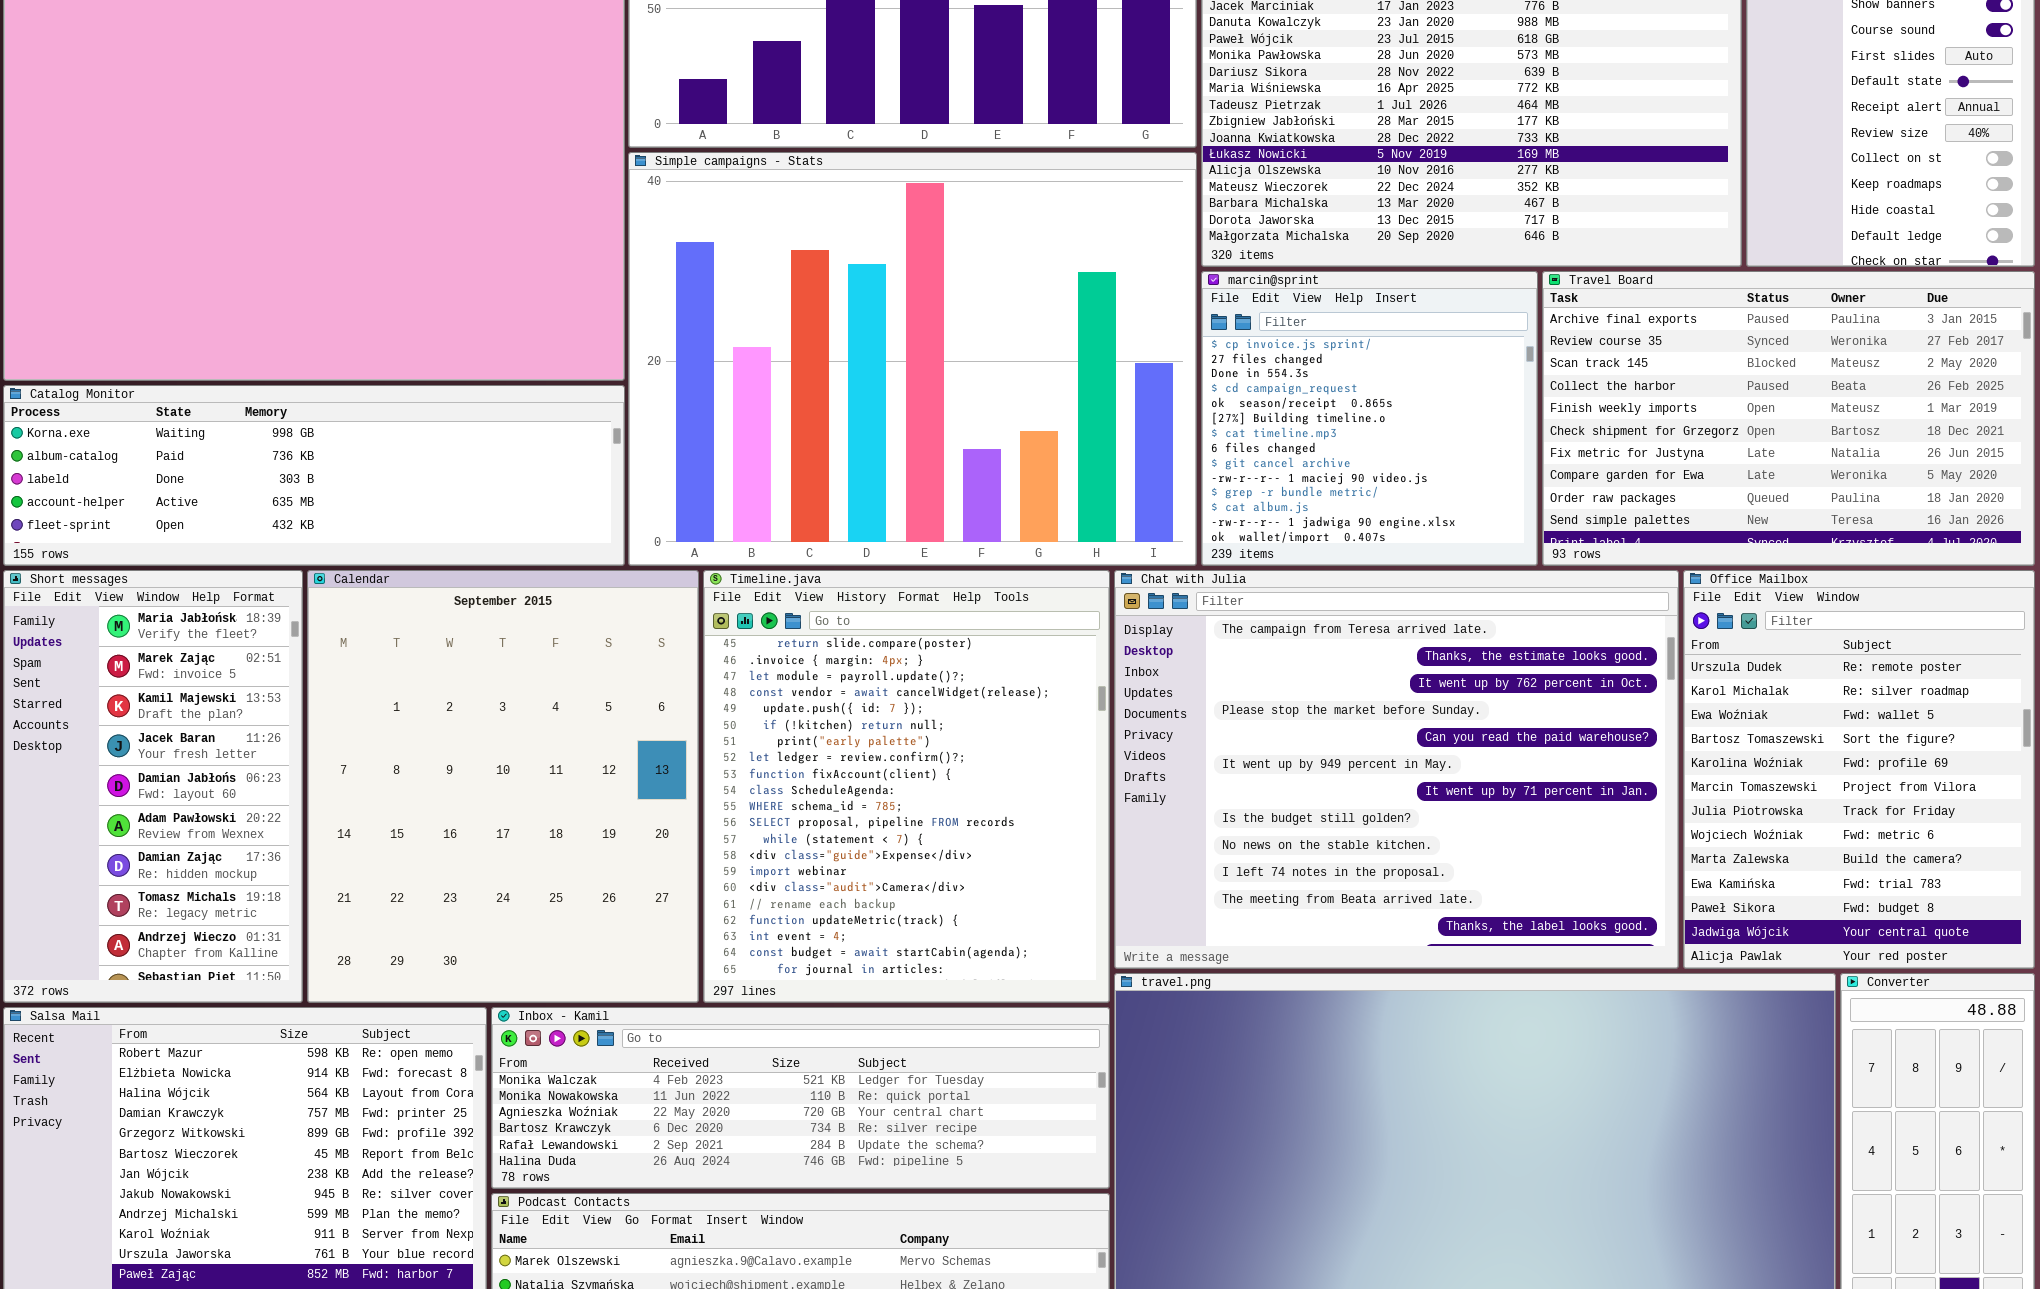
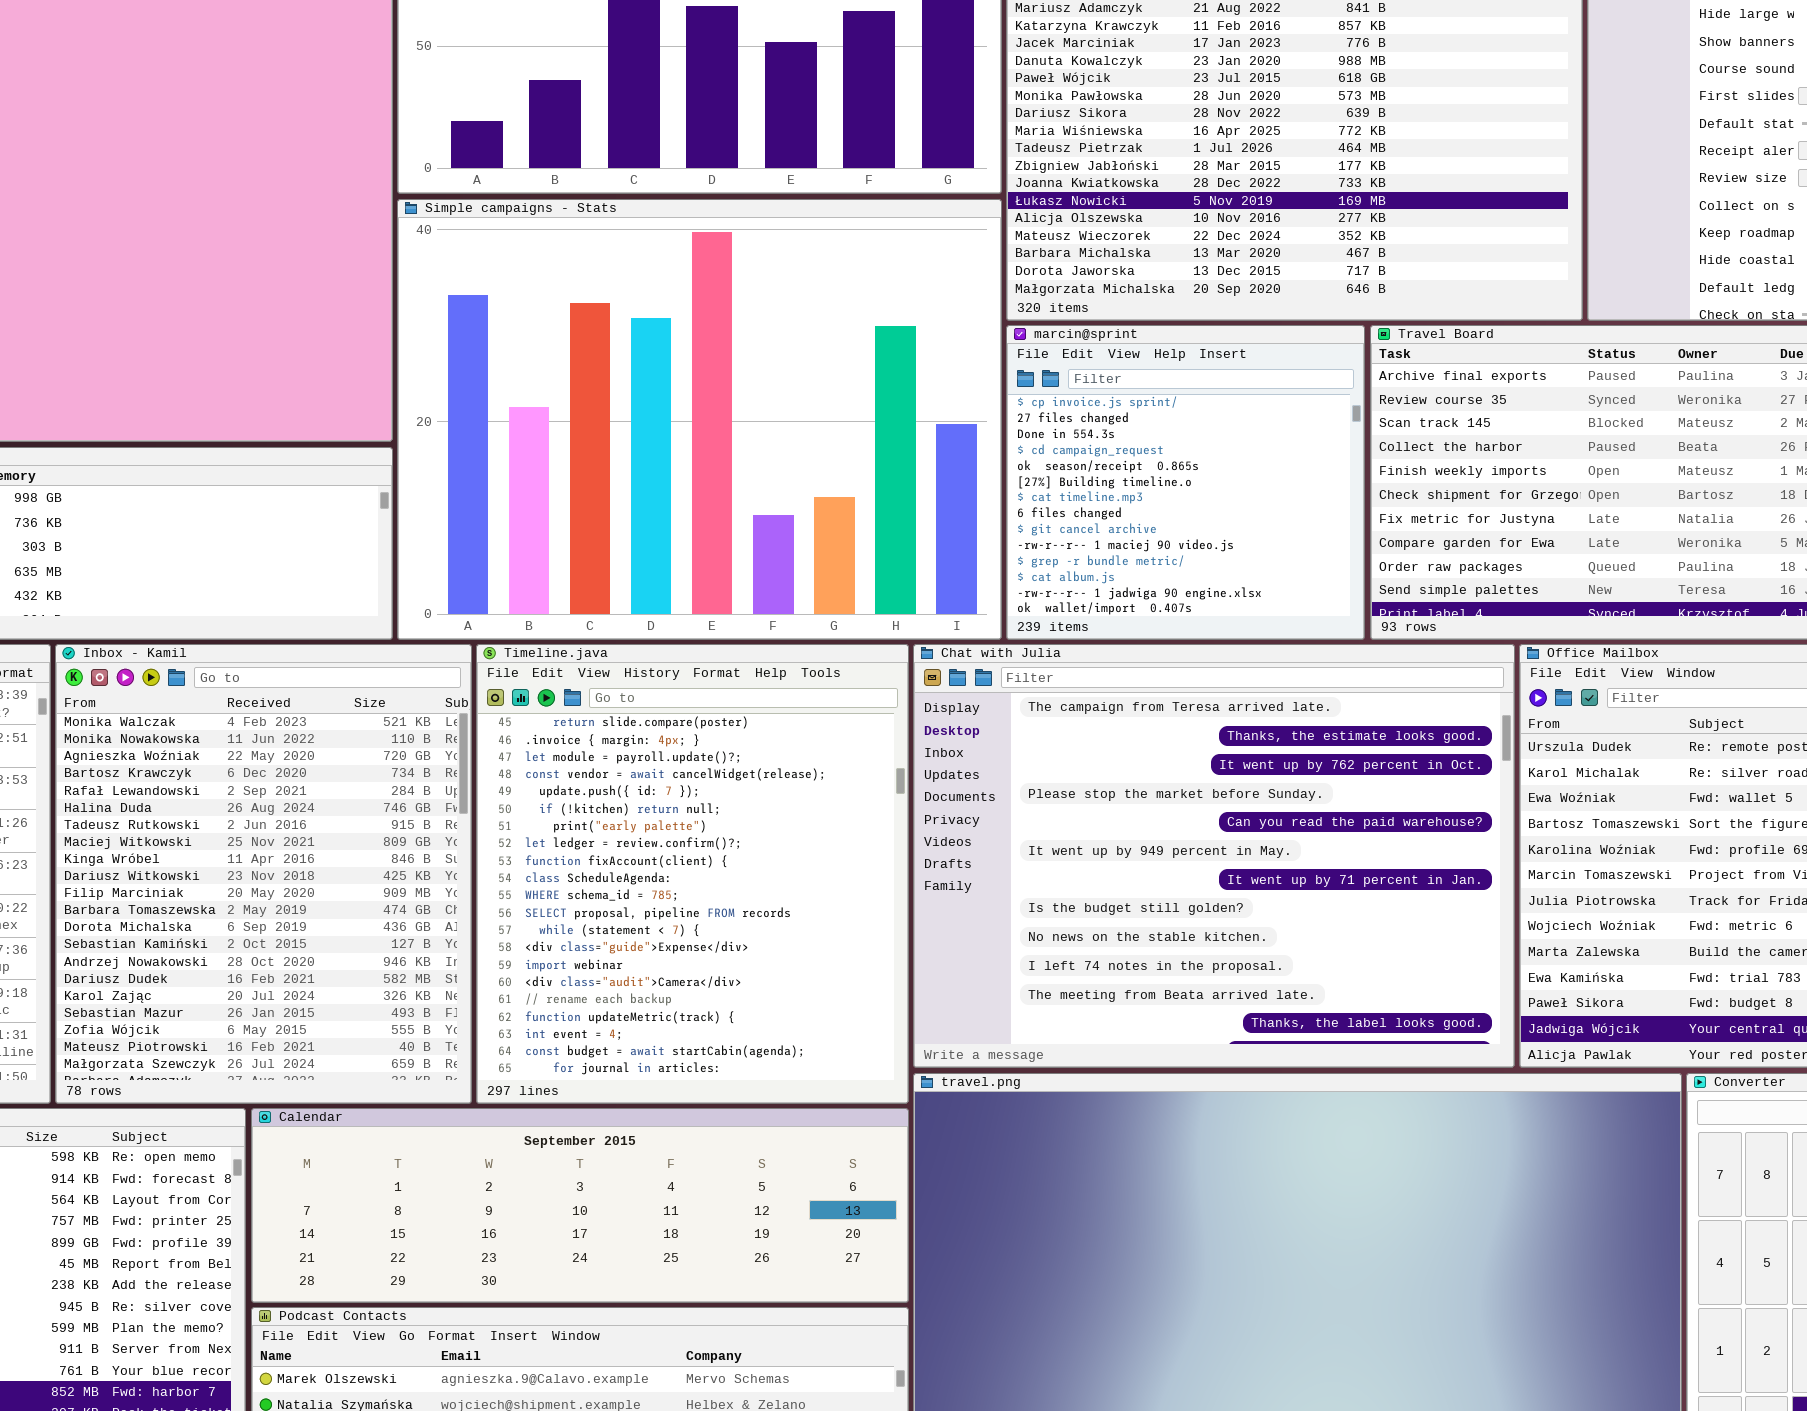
Calendar: [307,570,699,1003] -> [251,1108,909,1303], moved, resized
Inbox - Kamil: [491,1007,1110,1189] -> [55,644,472,1104], moved, resized

